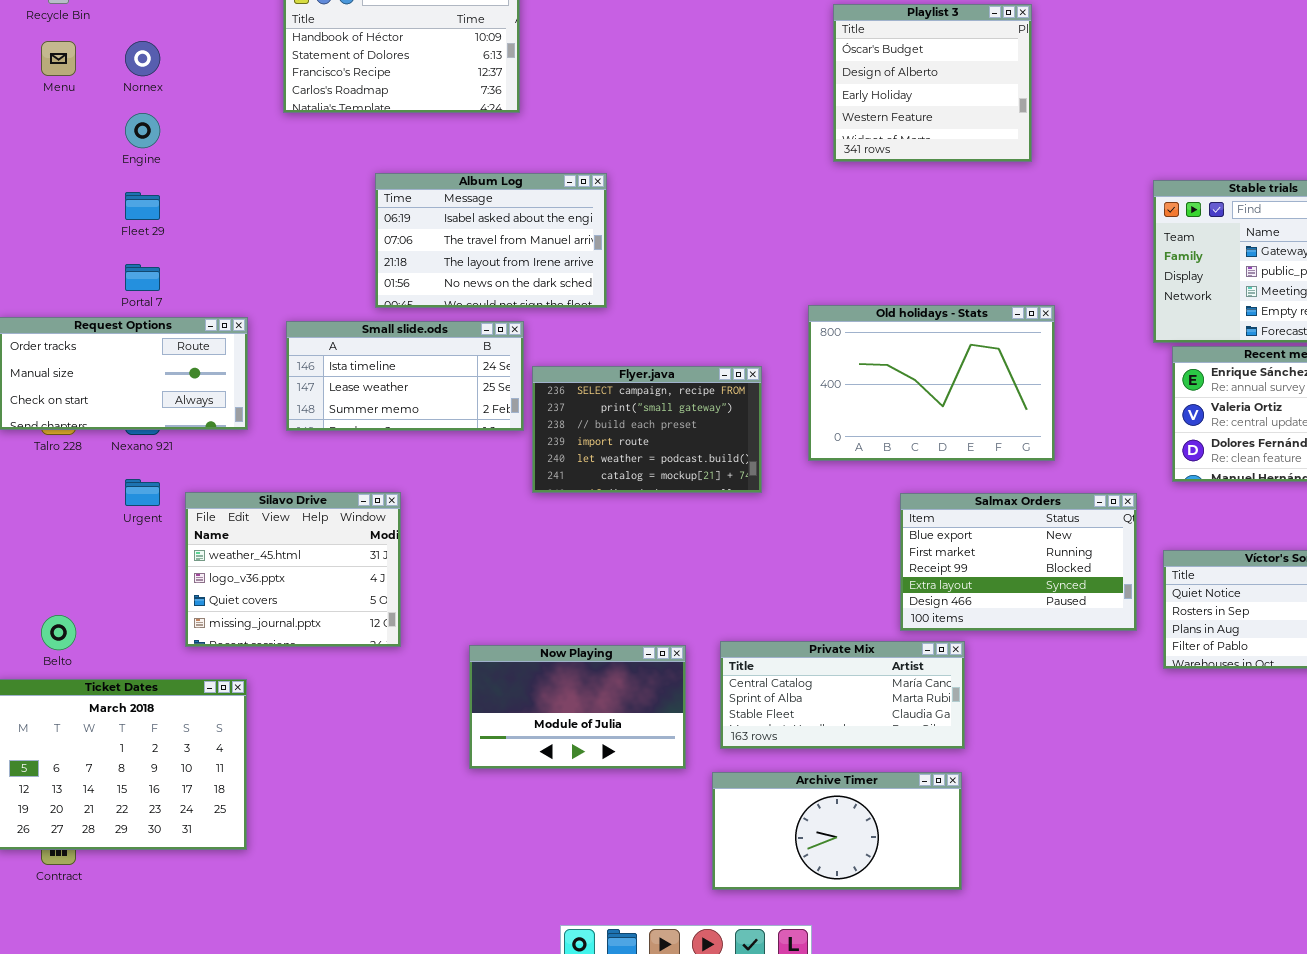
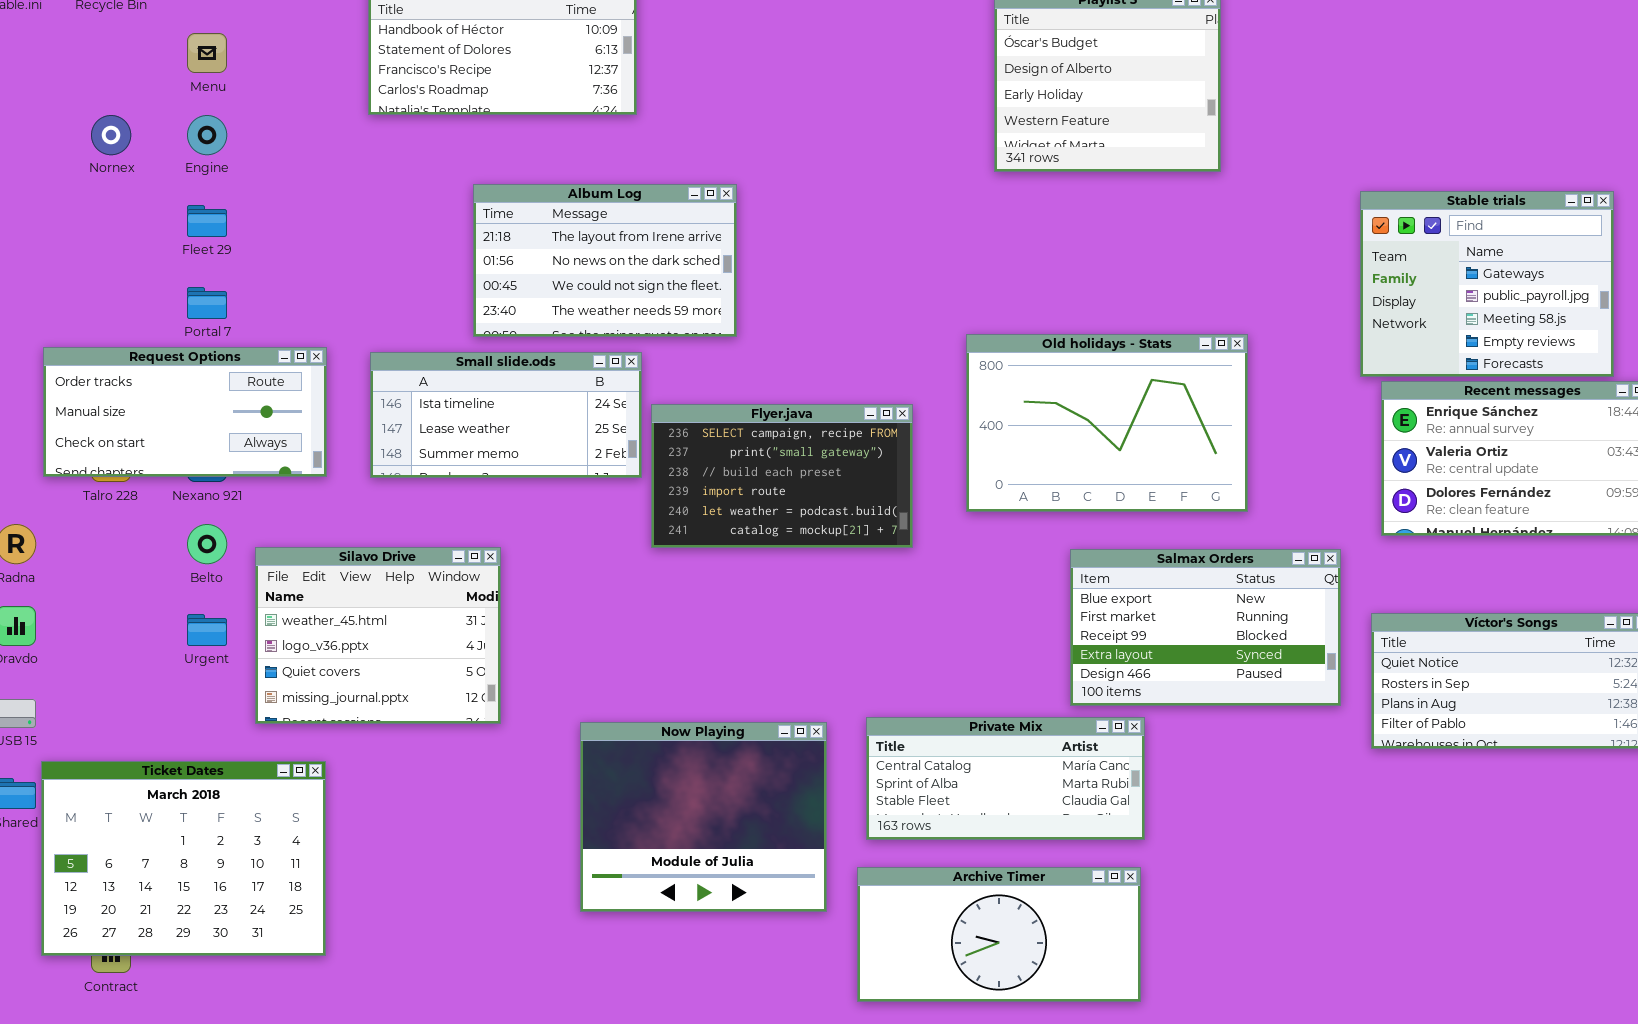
Menu: [41,41,76,76] -> [187,33,227,73], moved
Nornex: [125,41,160,76] -> [91,115,131,155], moved
Album Log: [375,173,607,308] -> [473,184,737,337], scrolled down 2 rows
Urgent: [125,479,160,506] -> [187,614,227,646], moved
Belto: [41,615,76,650] -> [187,524,227,564], moved
Now Playing: [469,645,686,769] -> [580,722,827,912], resized

